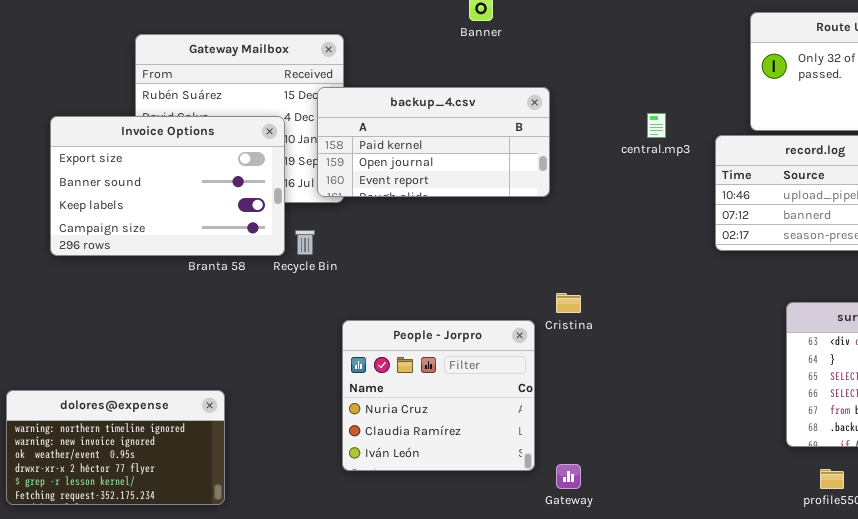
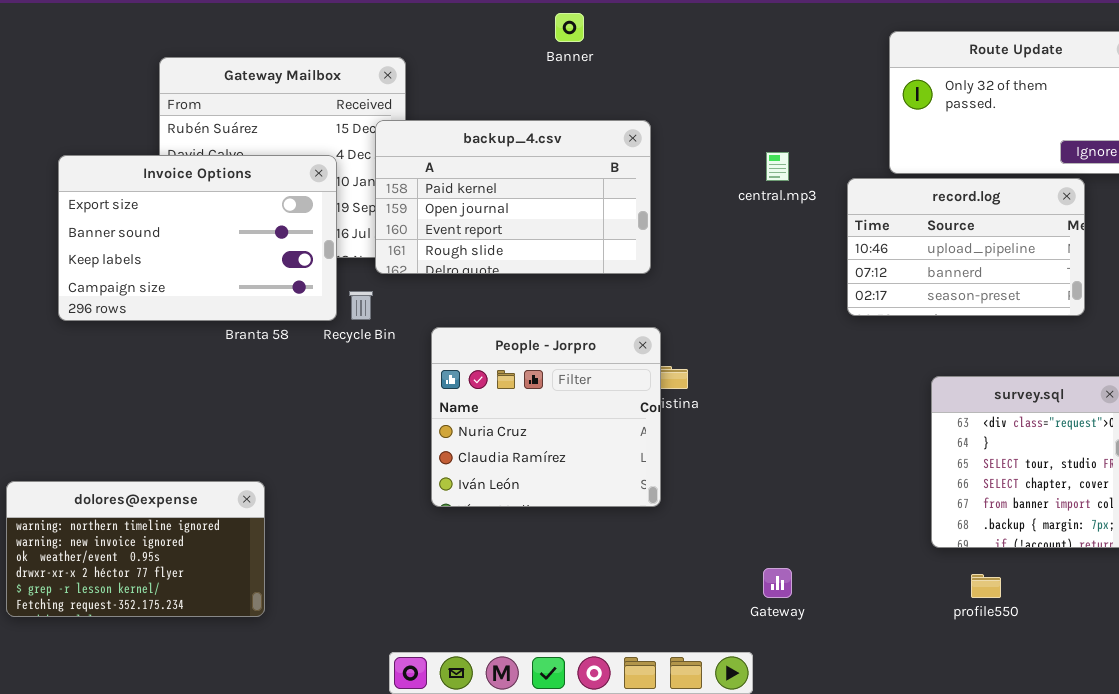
backup_4.csv: [317,87,550,197] -> [375,120,651,274], resized
People - Jorpro: [342,320,535,471] -> [431,327,661,507], moved
Gateway: [556,464,581,489] -> [763,568,792,598], moved

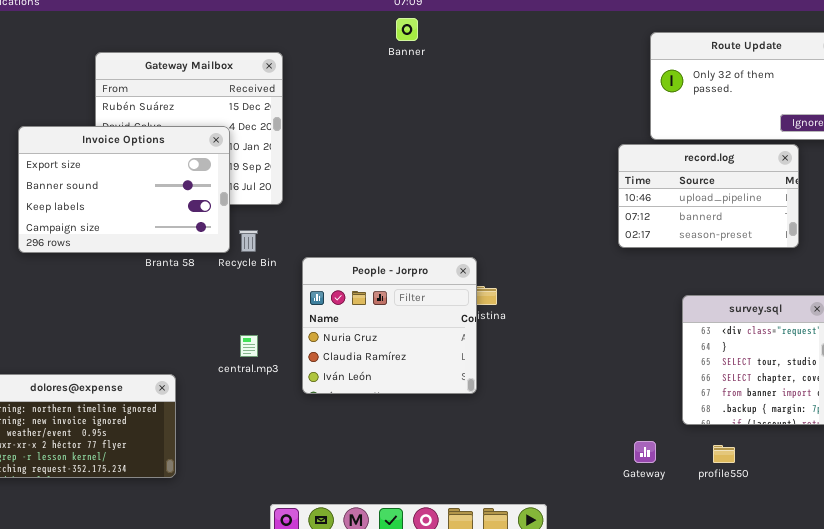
backup_4.csv: [375,120,651,274] -> none, closed
central.mp3: [766,152,789,181] -> [240,335,258,357], moved
Gateway: [763,568,792,598] -> [634,441,656,463], moved

